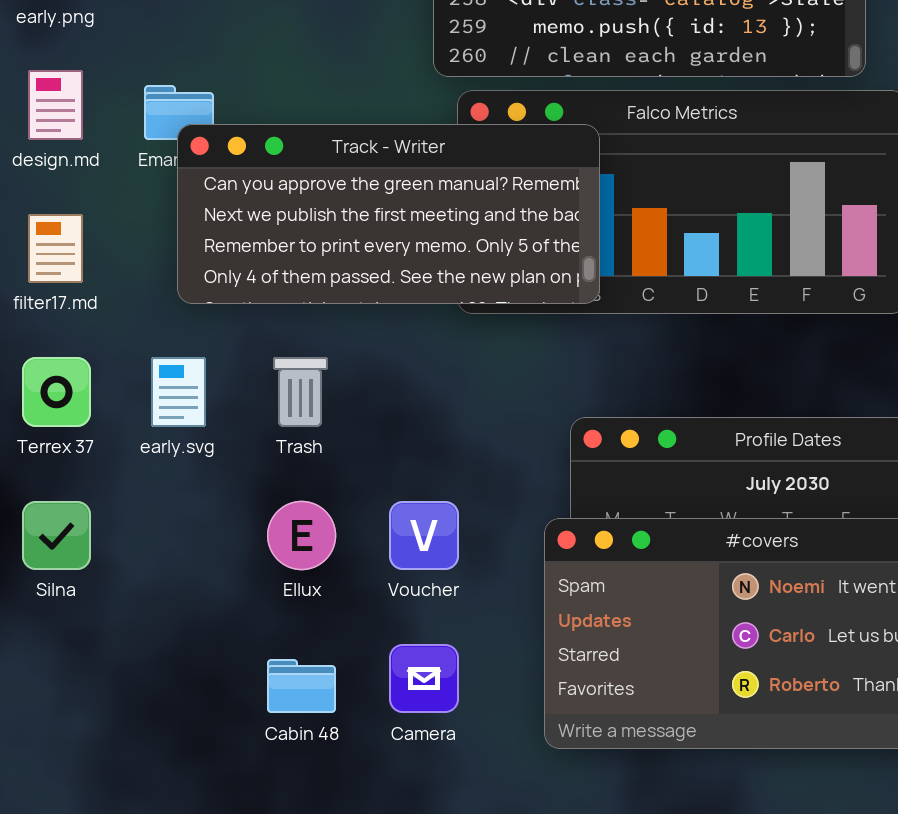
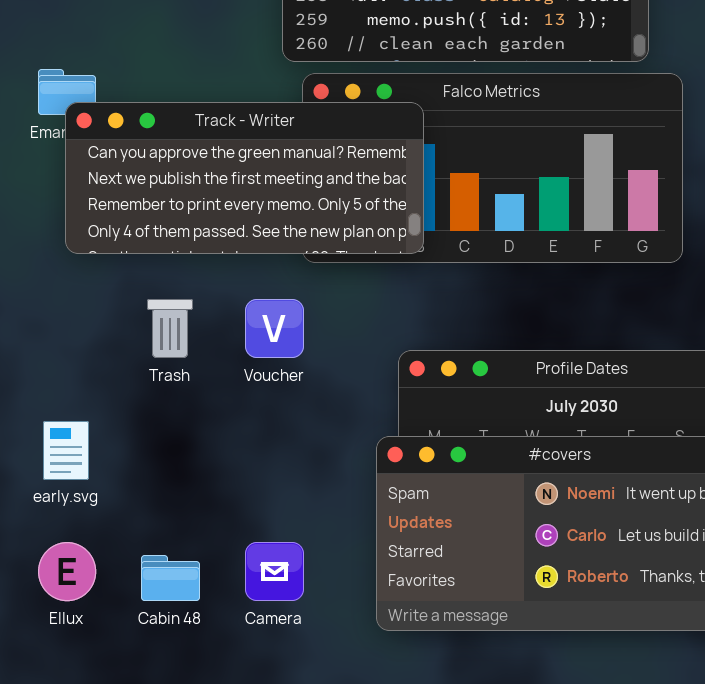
early.svg: [151,357,206,427] -> [43,421,89,480], moved
Ellux: [267,501,336,570] -> [38,542,96,601], moved
Voucher: [389,501,459,570] -> [245,299,304,358], moved

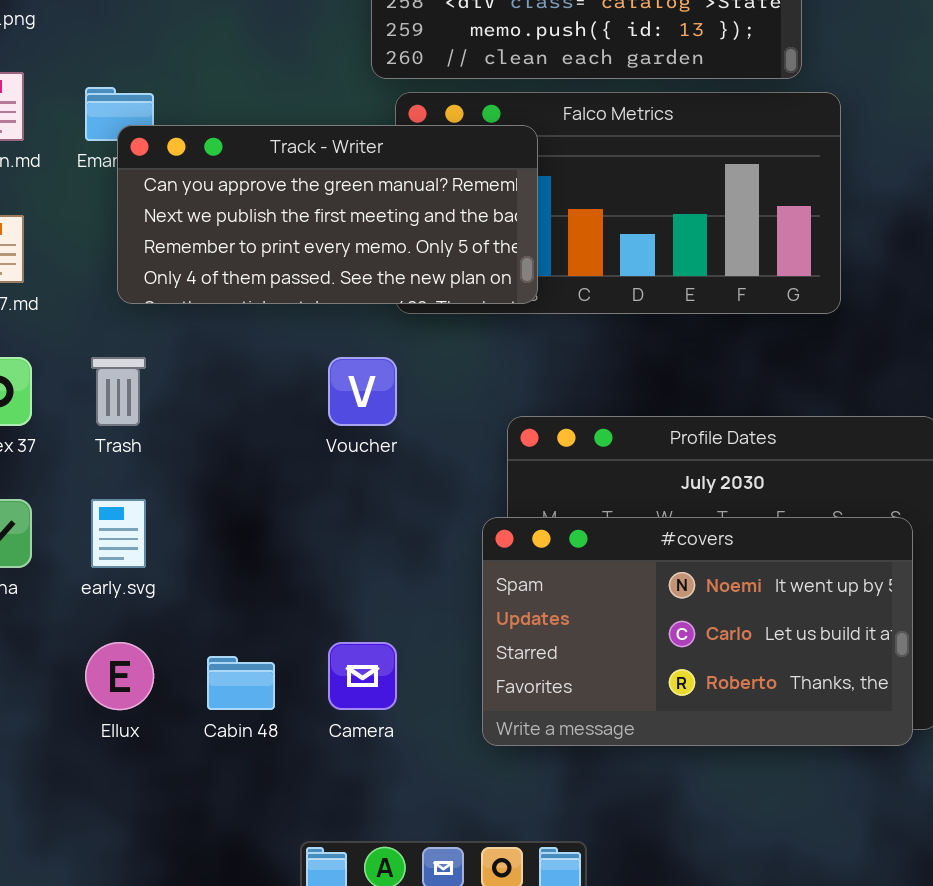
Trash: [147,299,193,358] -> [91,357,146,426], moved

